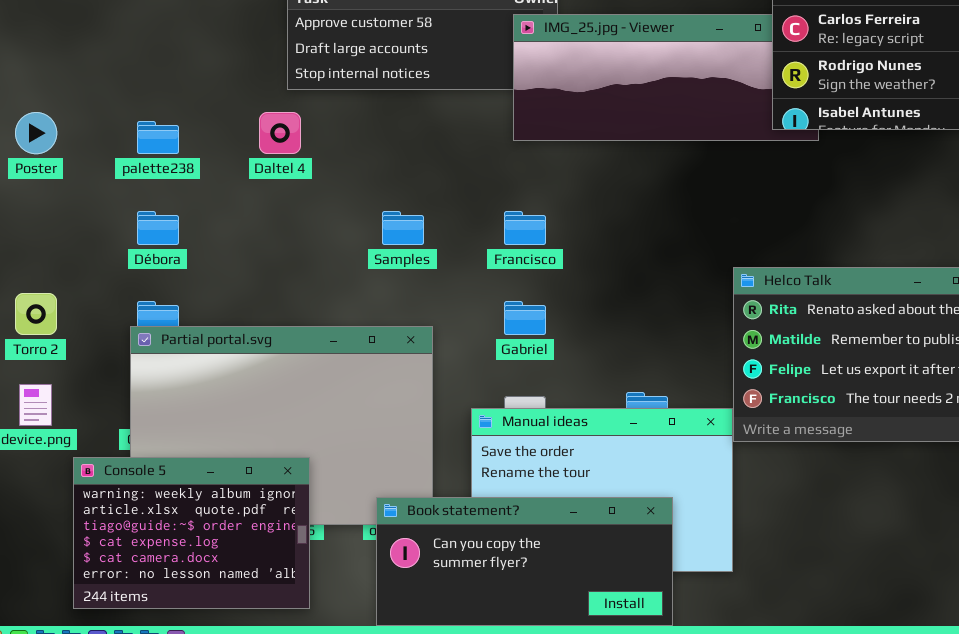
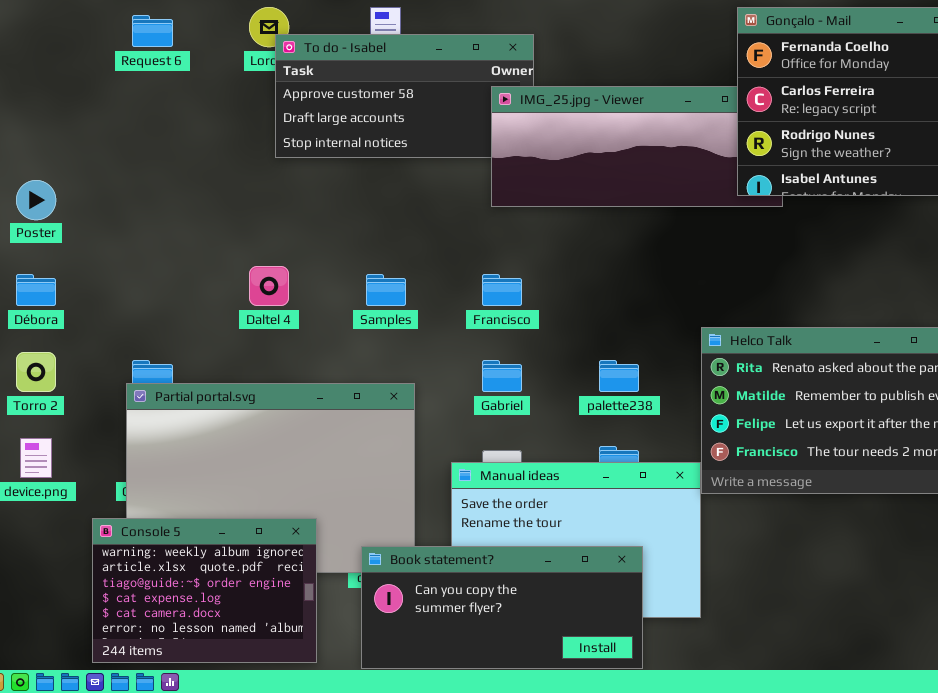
Daltel 4: [259,112,301,154] -> [249,266,289,306], moved
palette238: [137,121,179,154] -> [599,360,639,392], moved
Débora: [137,211,179,245] -> [16,274,56,306], moved
Console 5: [73,457,310,609] -> [92,518,317,663], moved

